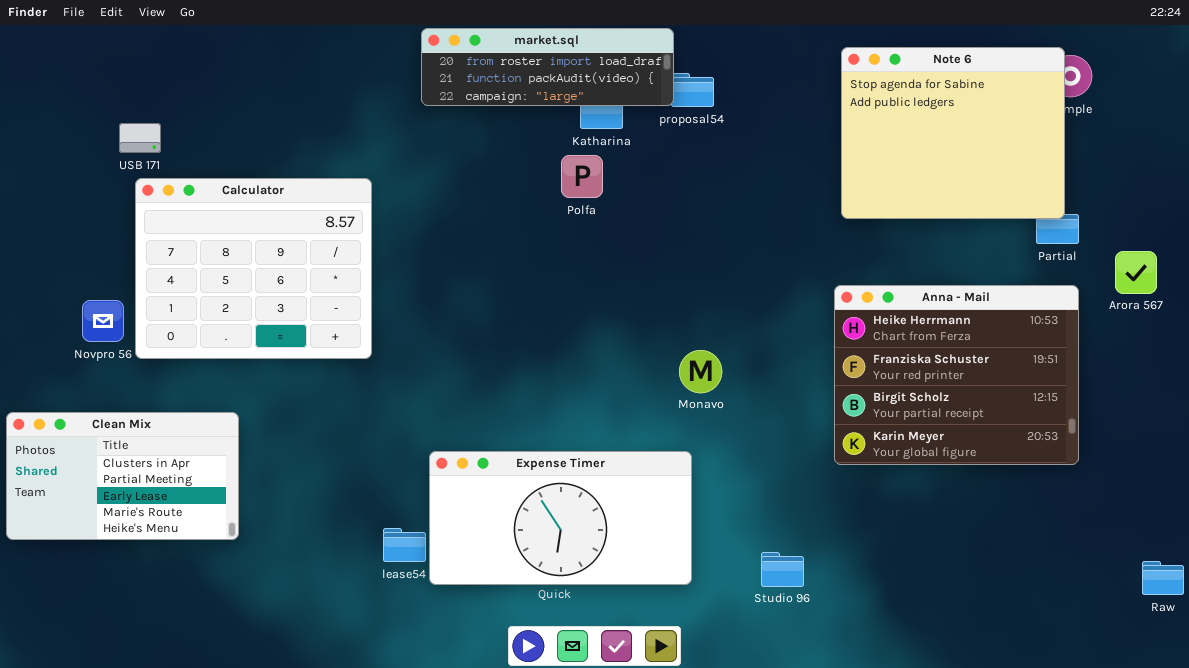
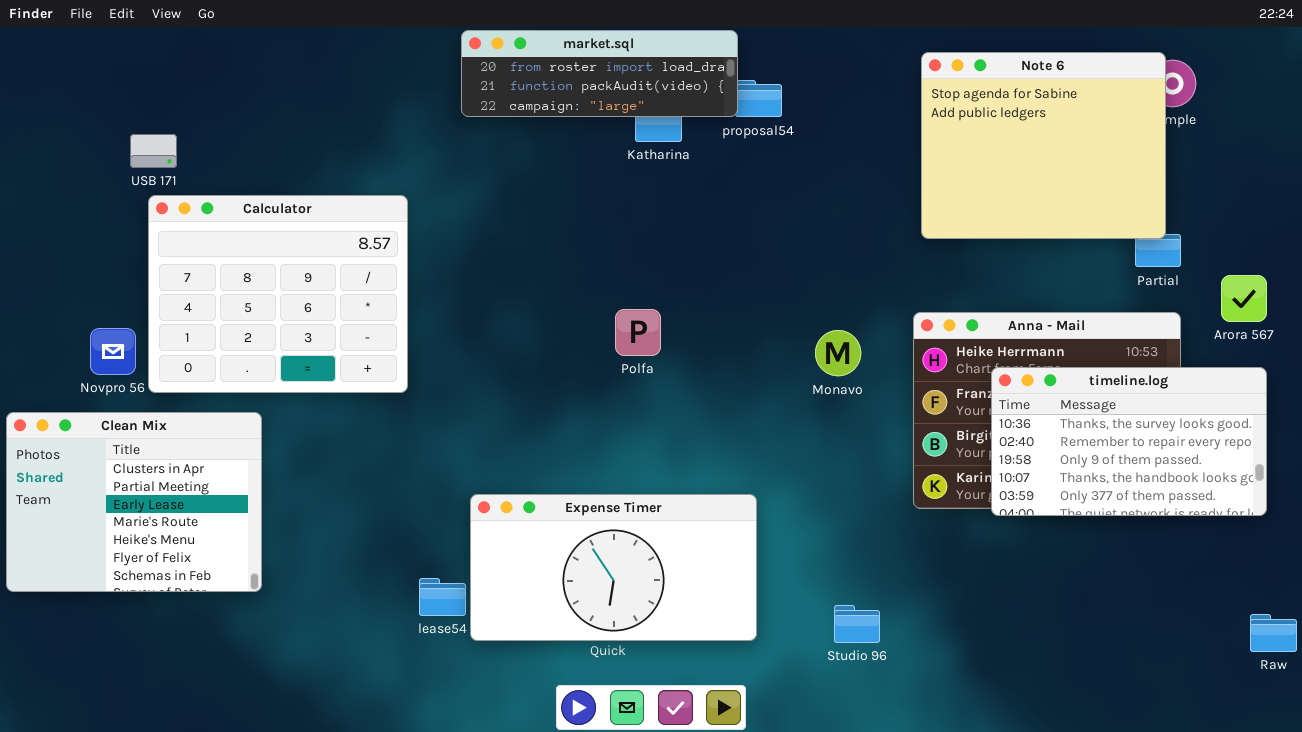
Polfa: [561,155,603,198] -> [615,309,661,356], moved
timeline.log: none -> [991,367,1267,516], opened
Monavo: [679,350,722,393] -> [815,330,861,376], moved
Clean Mix: [6,412,239,540] -> [6,412,262,592], resized

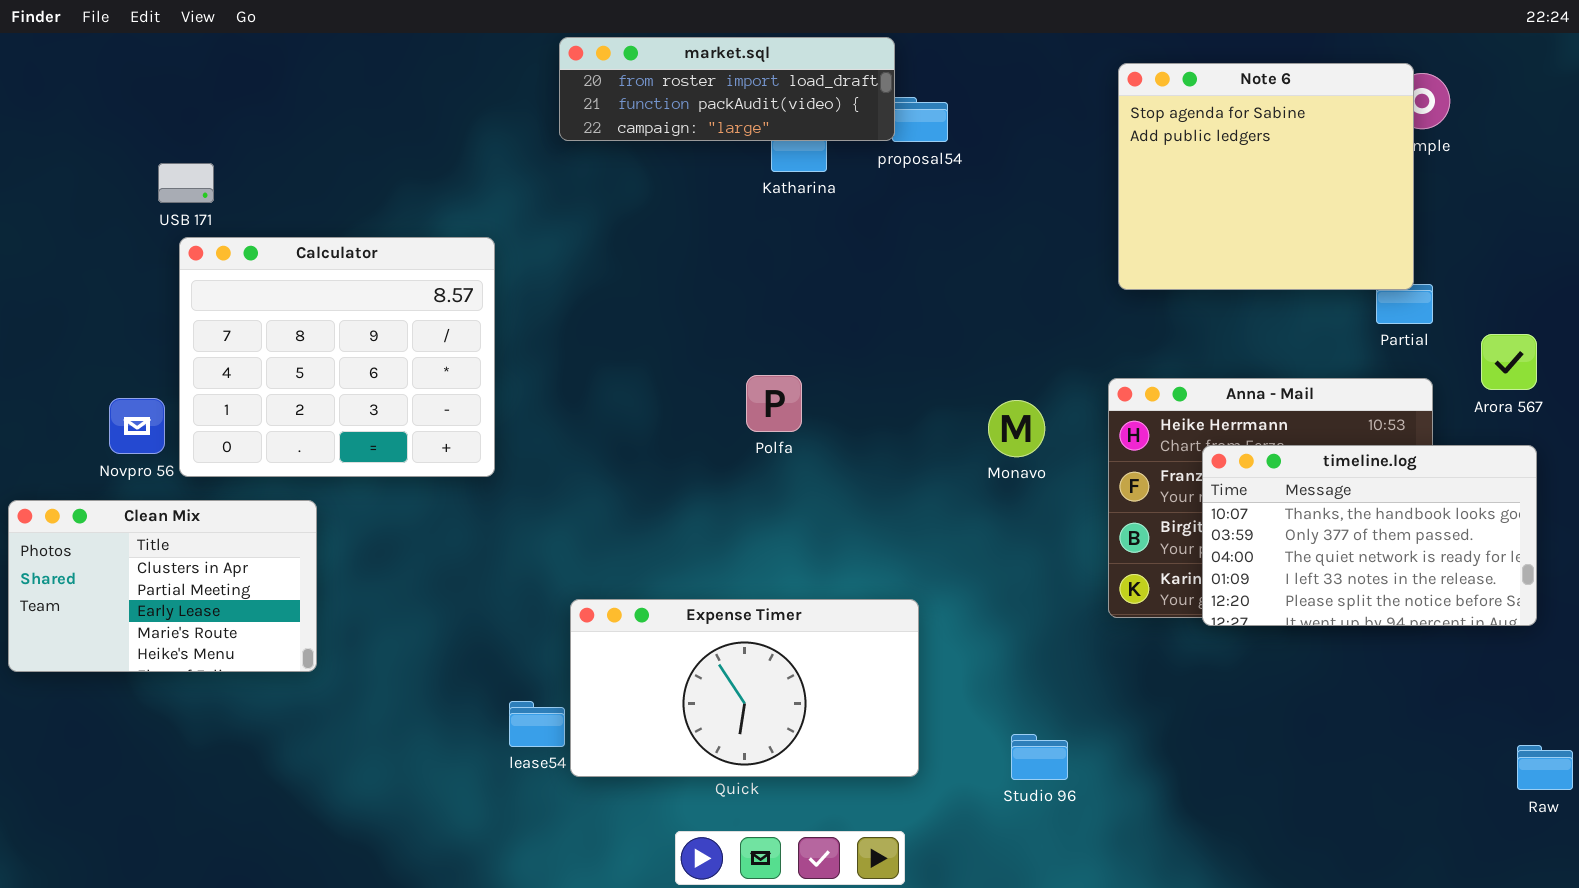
timeline.log: [991,367,1267,516] -> [1202,445,1537,626], scrolled down 3 rows
Clean Mix: [6,412,262,592] -> [8,500,317,672], resized

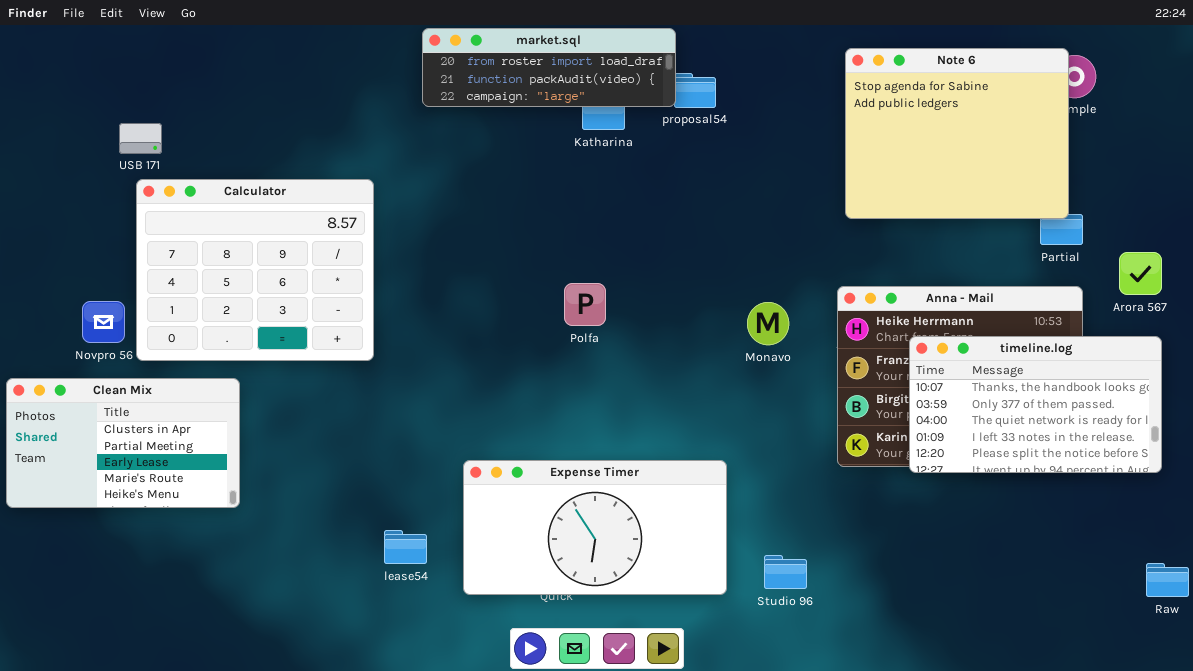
Expense Timer: [570,599,919,777] -> [463,460,727,595], moved

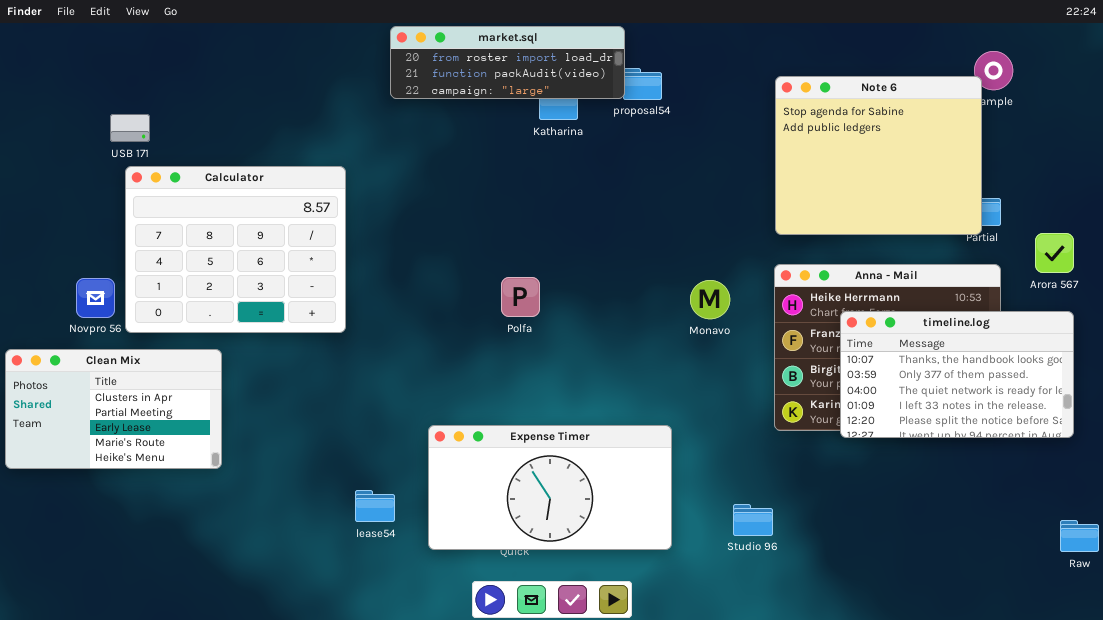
Note 6: [845,48,1069,219] -> [775,76,982,235], moved
Polfa: [564,283,606,326] -> [501,277,540,317], moved
Studio 96: [764,555,807,589] -> [733,504,773,536], moved

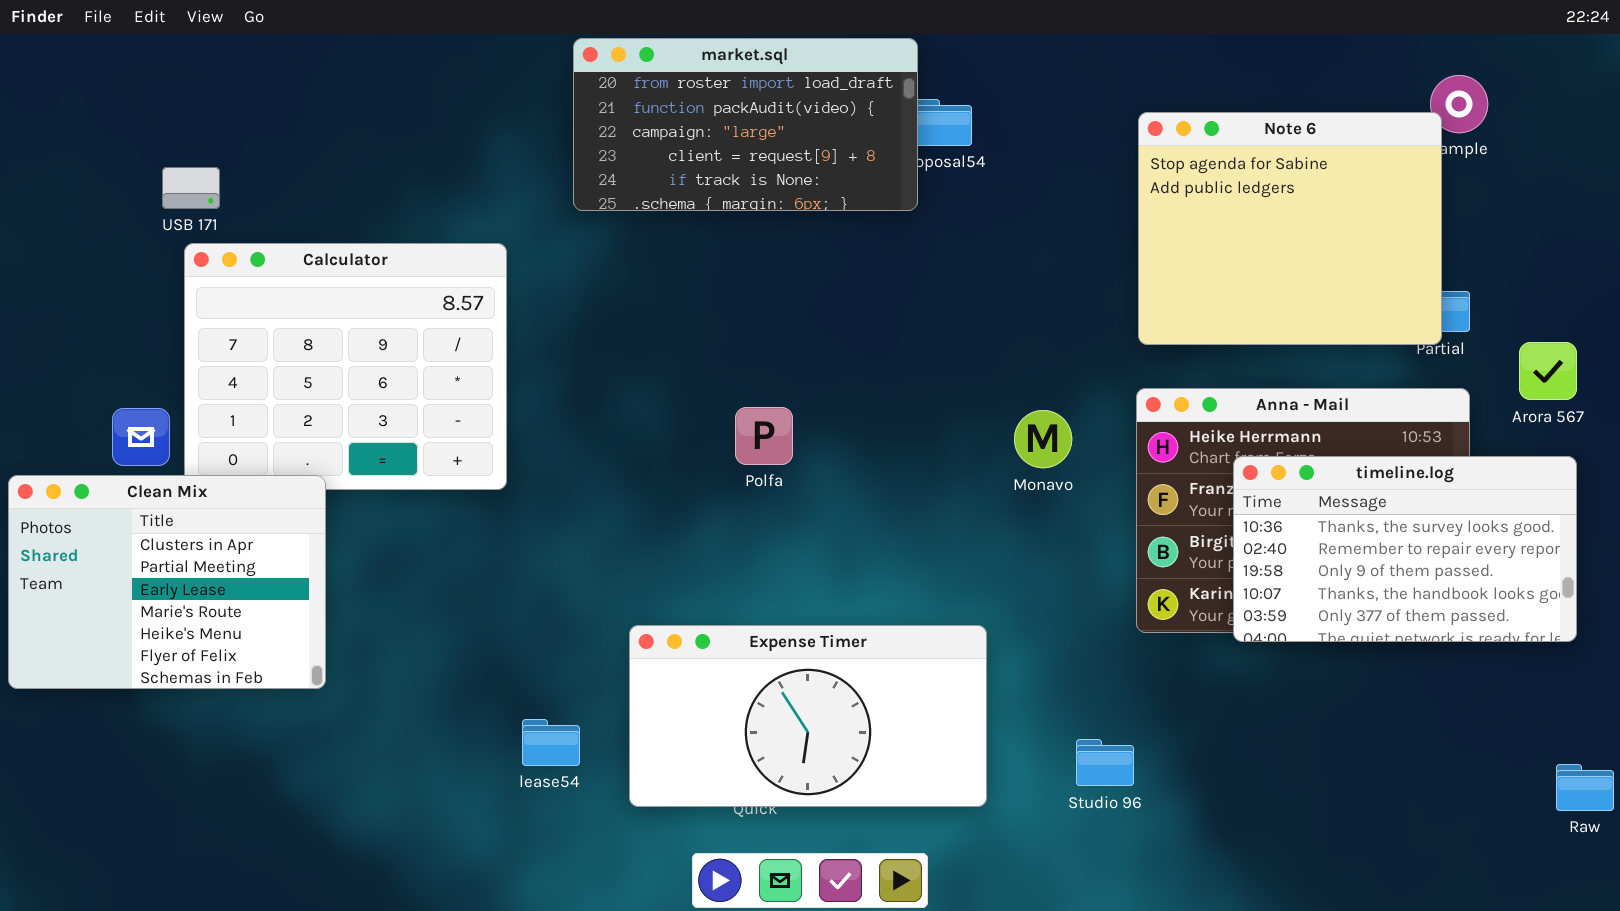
market.sql: [390,26,625,99] -> [573,38,918,211], resized
timeline.log: [840,311,1074,438] -> [1233,456,1577,642], scrolled up 3 rows
Clean Mix: [5,349,222,469] -> [8,475,326,689], resized

